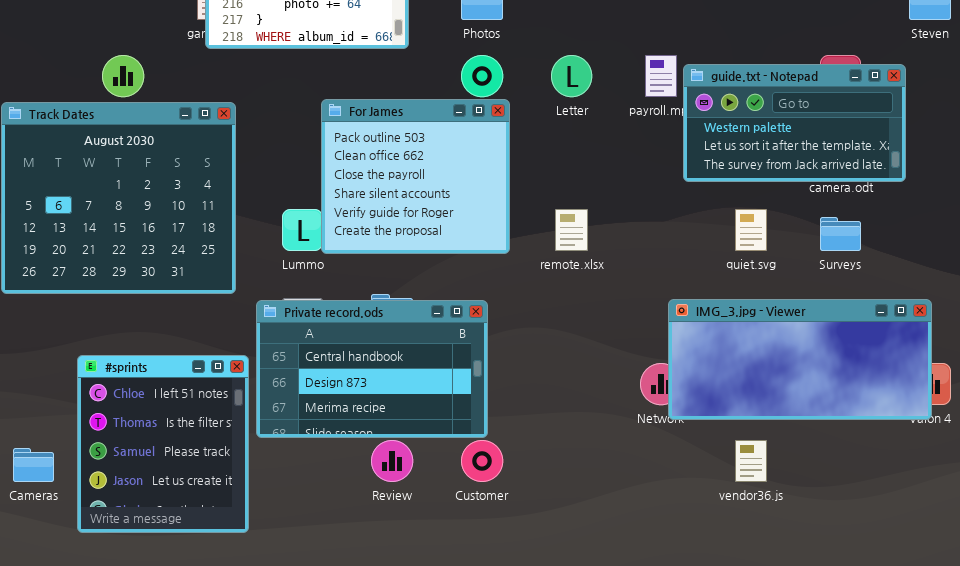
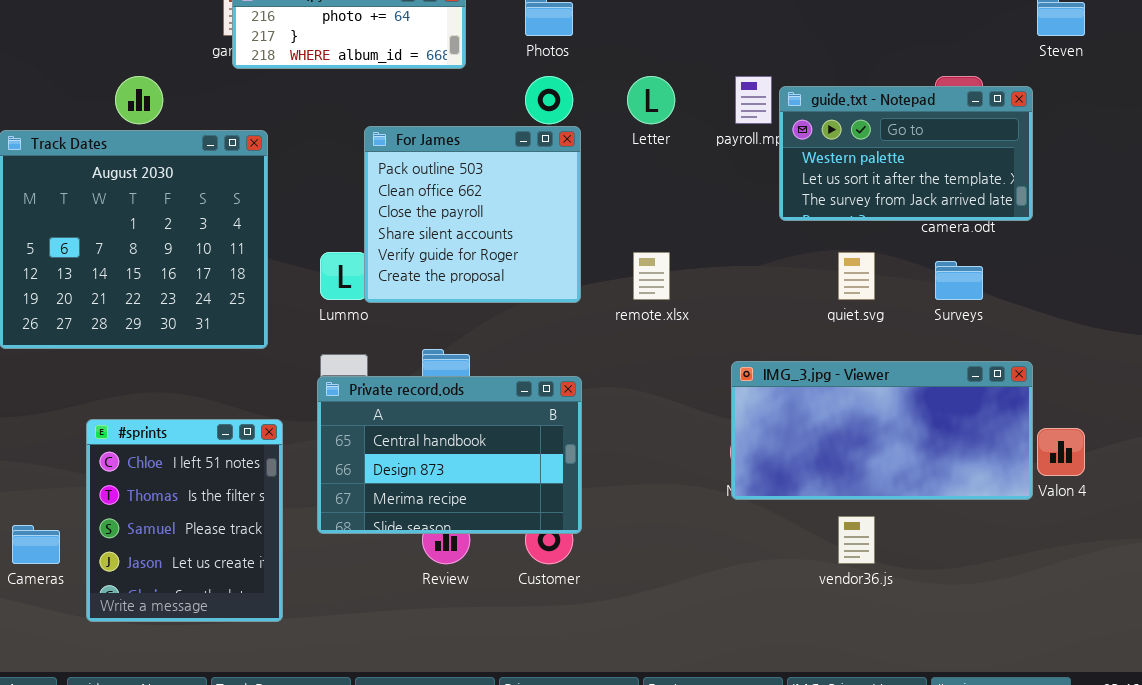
IMG_3.jpg - Viewer: [668,299,932,420] -> [731,361,1033,500], moved
Private record.ods: [256,300,488,438] -> [317,376,582,534], moved

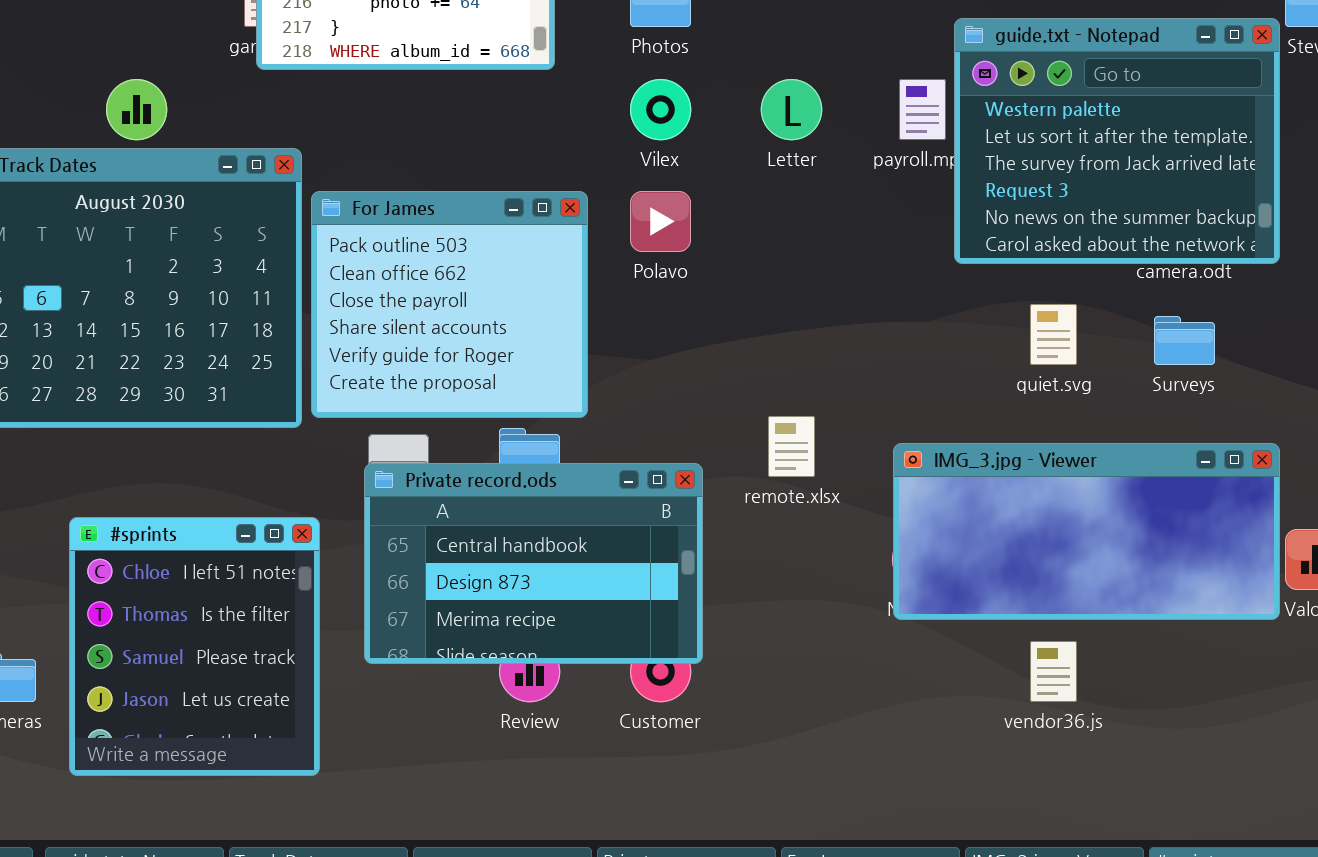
guide.txt - Notepad: [779,86,1033,221] -> [954,18,1280,264], resized
For James: [364,126,581,303] -> [311,191,588,418], moved
remote.xlsx: [633,252,670,300] -> [768,416,815,477], moved

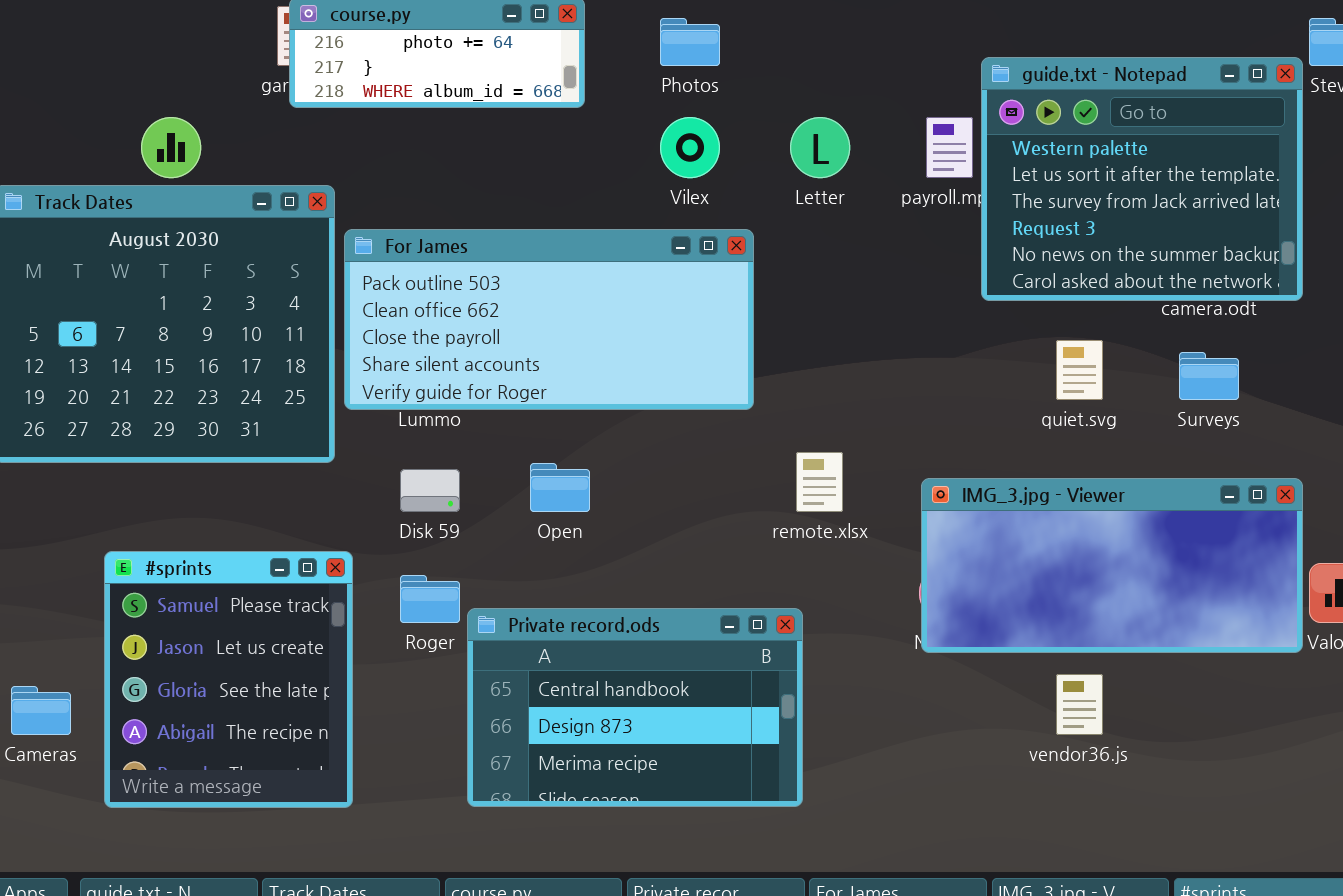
For James: [311,191,588,418] -> [344,229,754,410], resized
Private record.ods: [364,463,703,664] -> [467,608,803,807], moved
#sprints: [69,517,320,776] -> [104,551,353,808], scrolled down 2 rows

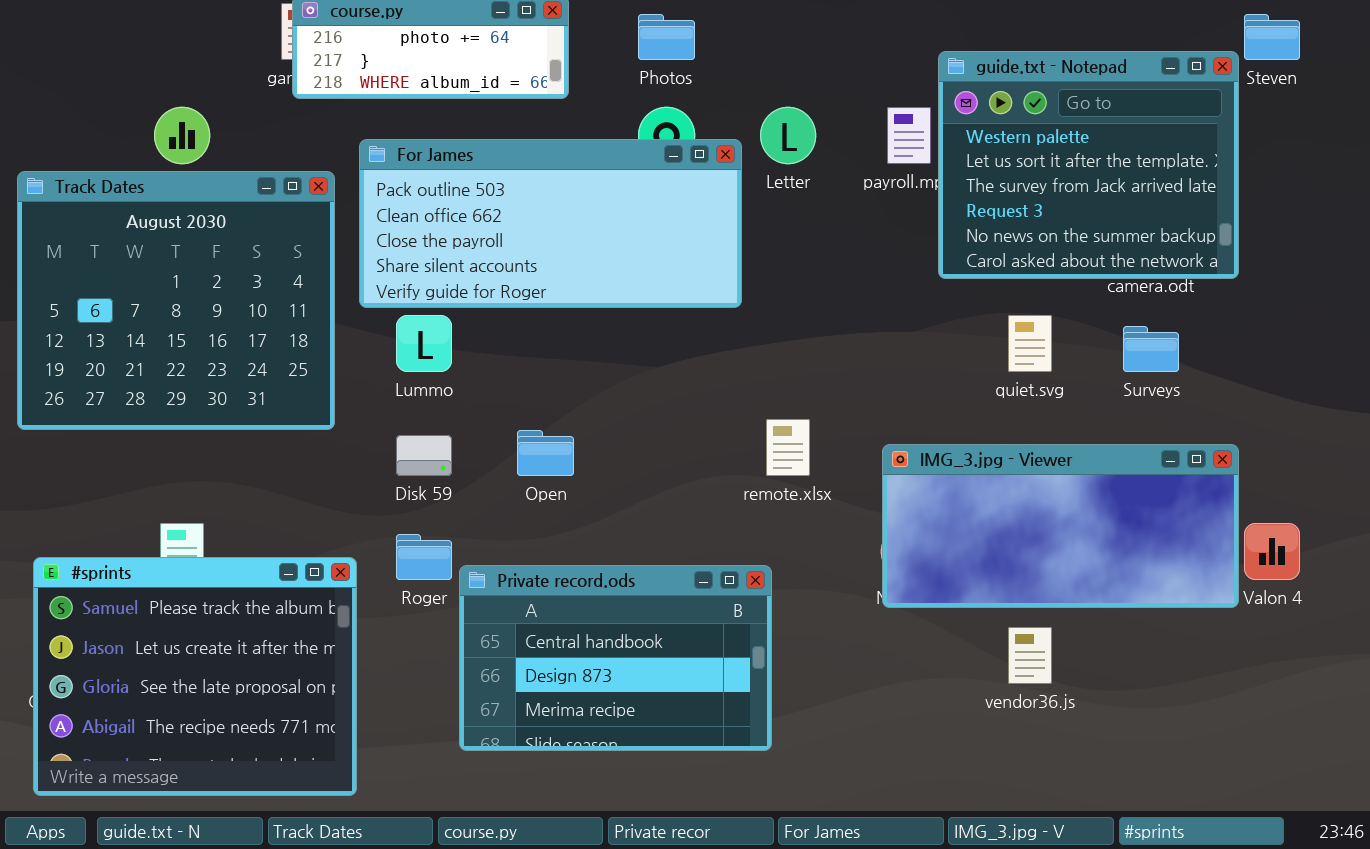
For James: [344,229,754,410] -> [359,139,742,308], moved
#sprints: [104,551,353,808] -> [33,557,357,796], moved, resized

